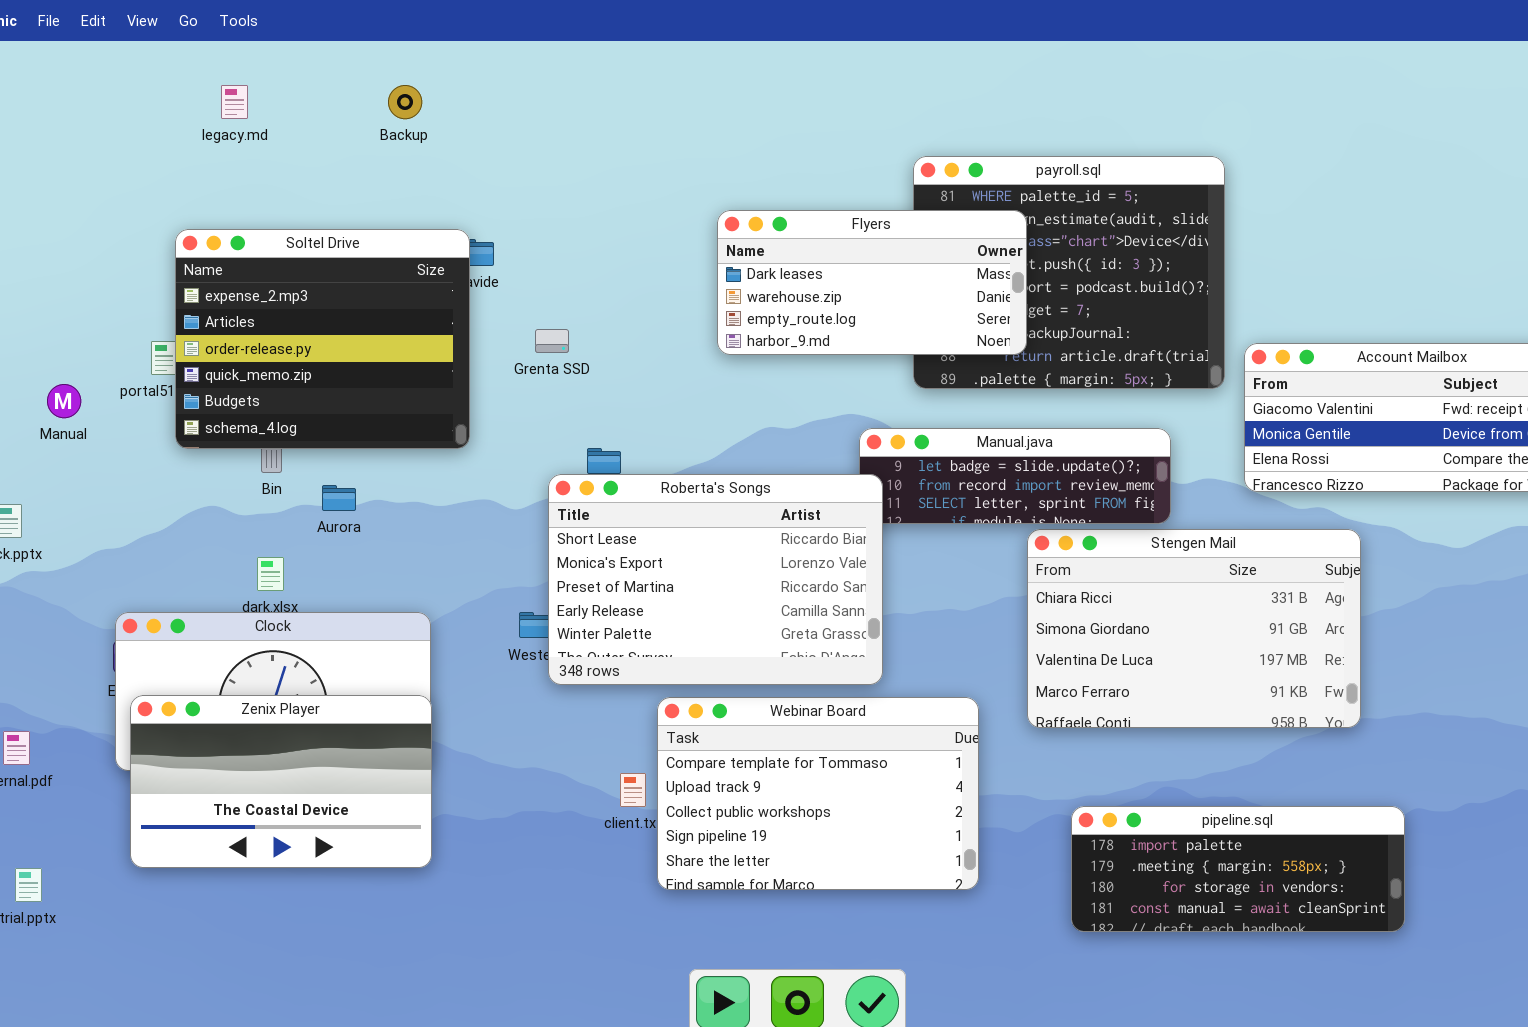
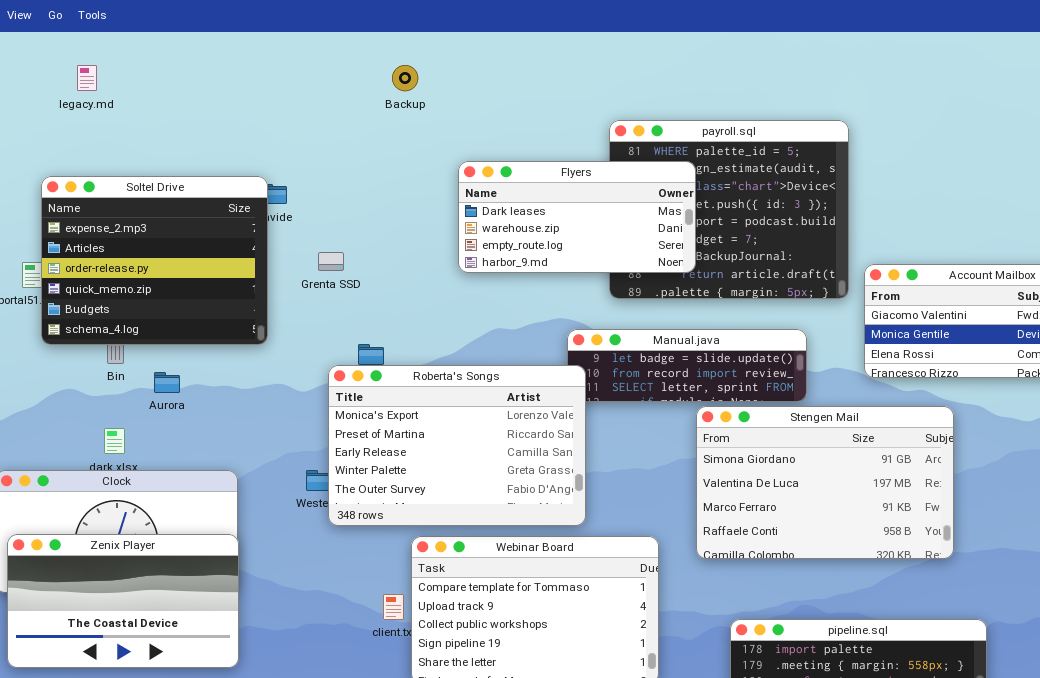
Backup: [388,85,422,119] -> [392,65,418,91], moved
Roberta's Songs: [548,474,883,685] -> [328,365,586,526], scrolled down 1 row
Stengen Mail: [1027,529,1361,728] -> [696,406,954,559], scrolled down 1 row

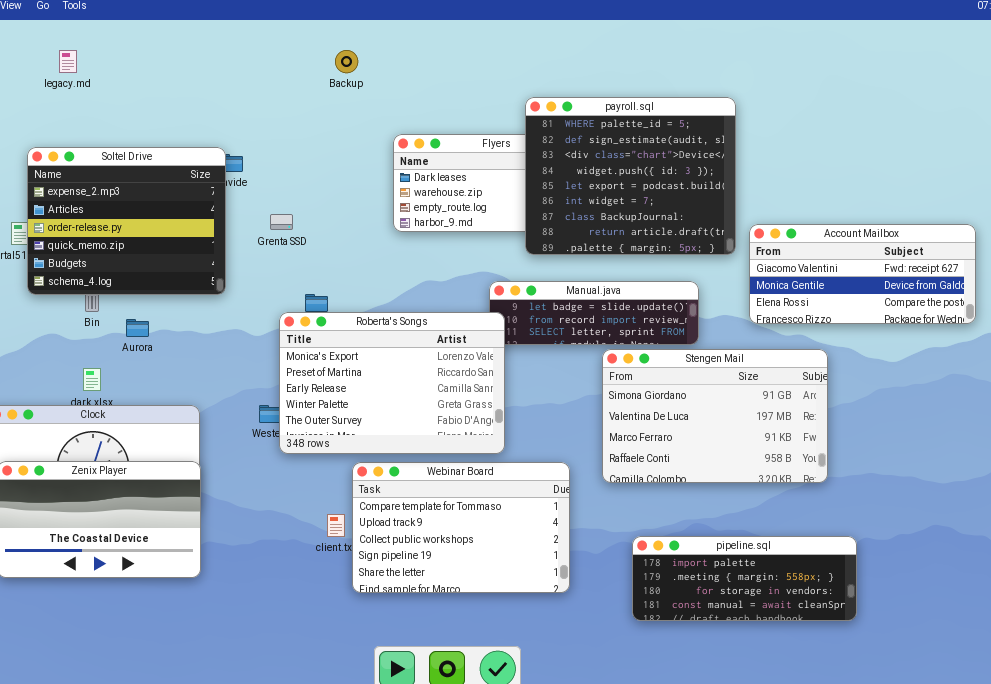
payroll.sql: [609,120,849,299] -> [525,97,736,255], raised

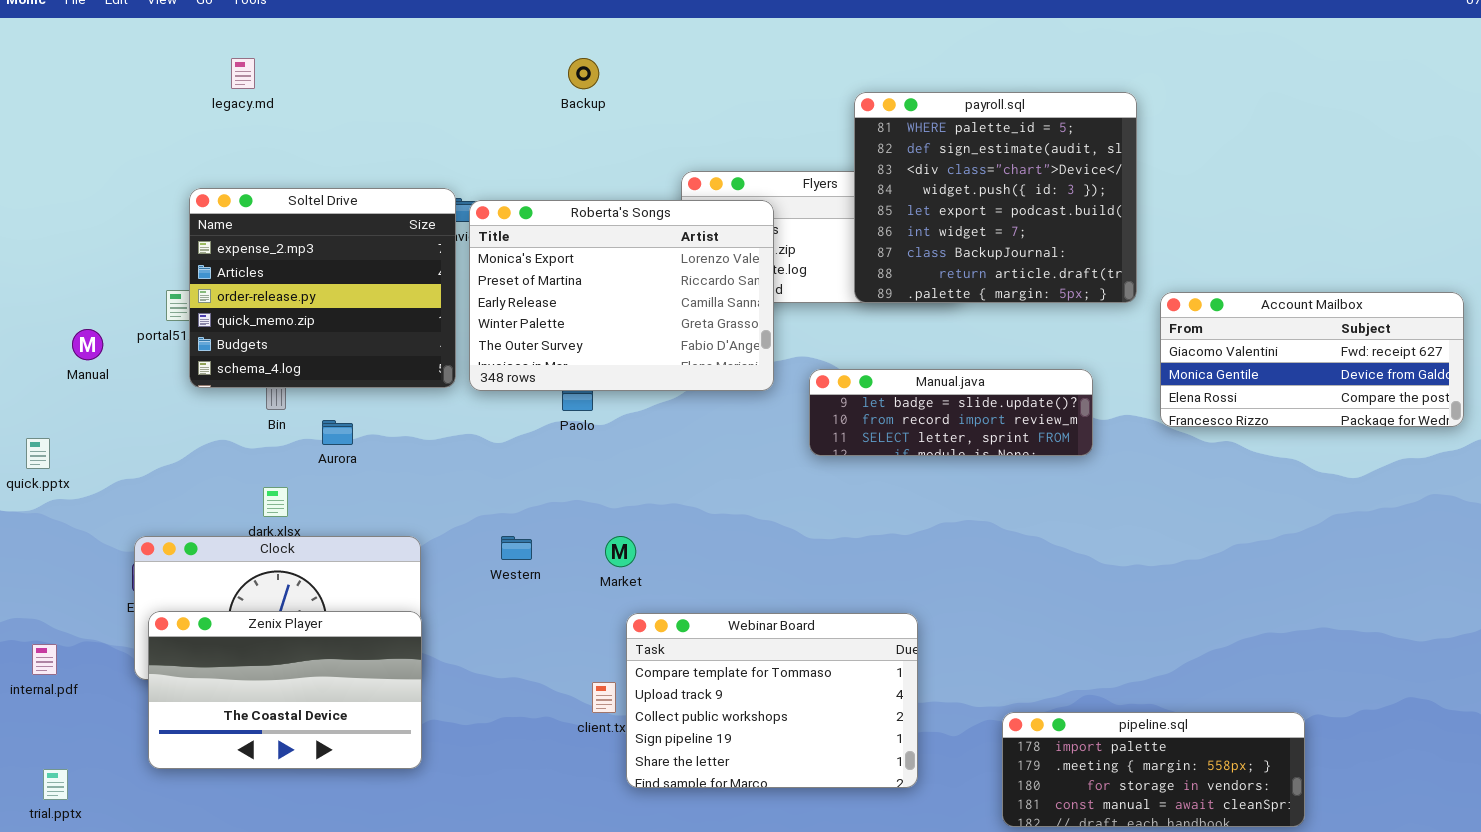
Backup: [335,50,358,73] -> [568,58,599,89], moved
payroll.sql: [525,97,736,255] -> [854,92,1137,303], moved
Roberta's Songs: [279,312,505,454] -> [469,200,774,391], moved
Stengen Mail: [602,349,828,483] -> none, closed

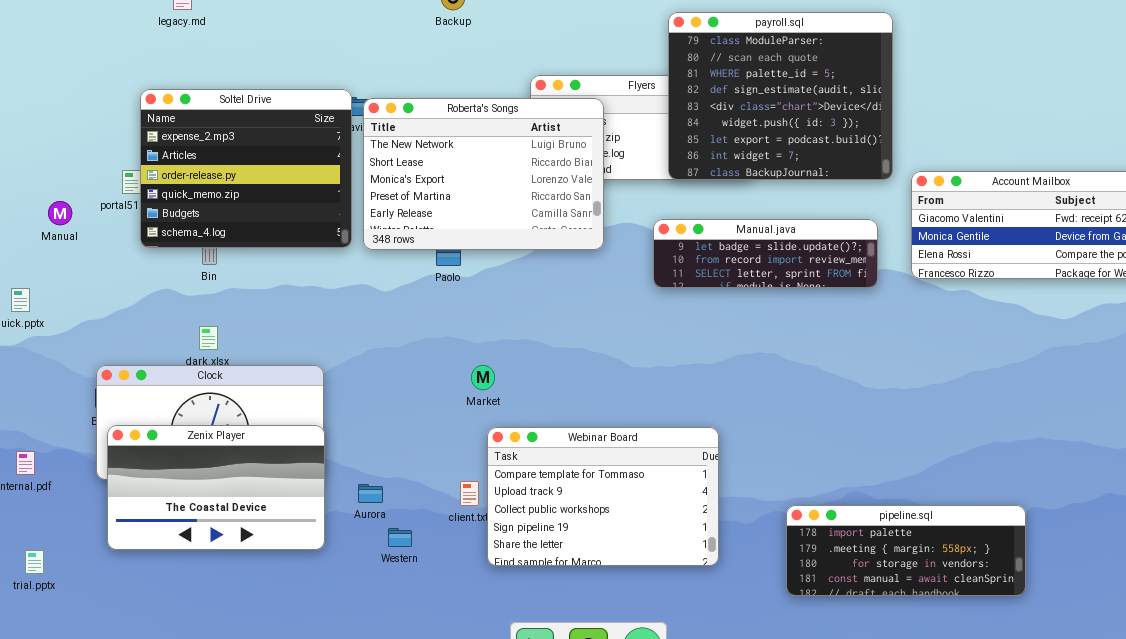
payroll.sql: [854,92,1137,303] -> [668,12,893,180], scrolled up 2 rows
Roberta's Songs: [469,200,774,391] -> [363,98,604,250], scrolled up 2 rows
Manual.java: [809,369,1093,456] -> [653,219,878,288], moved
Aurora: [322,420,353,445] -> [358,484,383,503], moved
Western: [501,536,532,560] -> [388,528,412,547], moved

